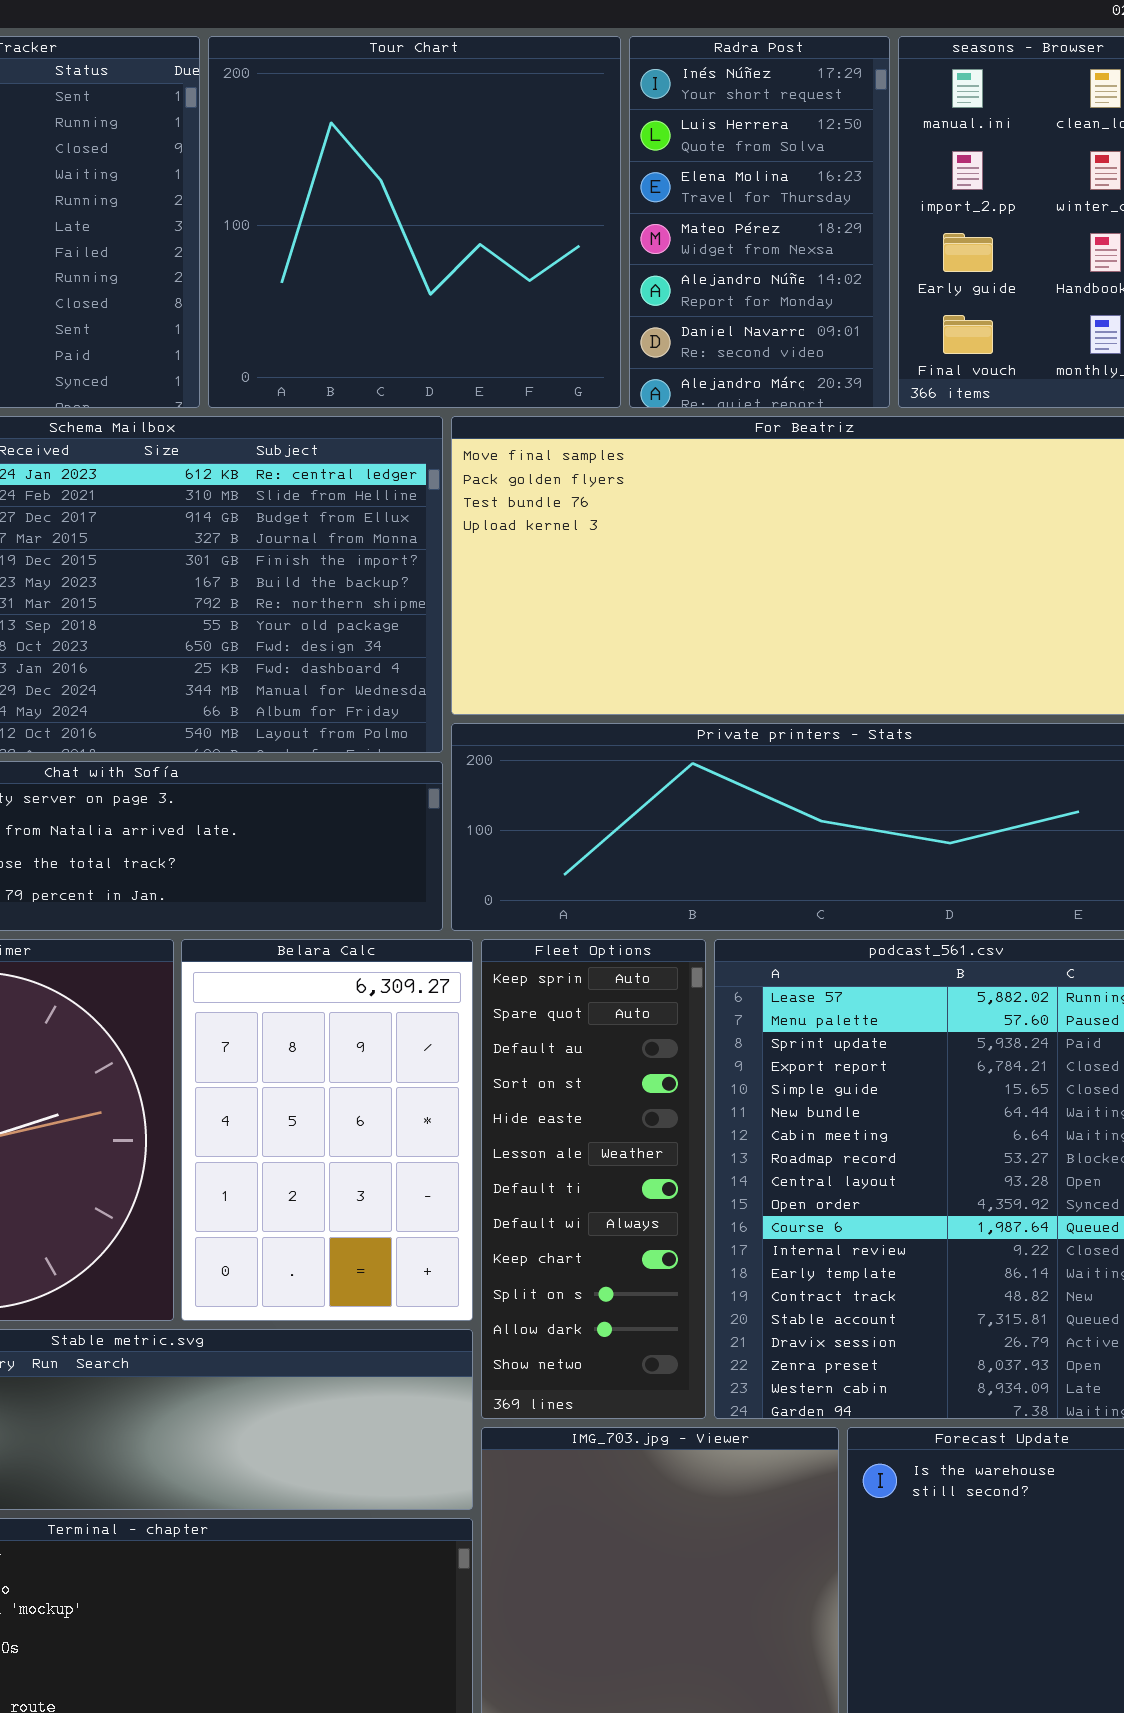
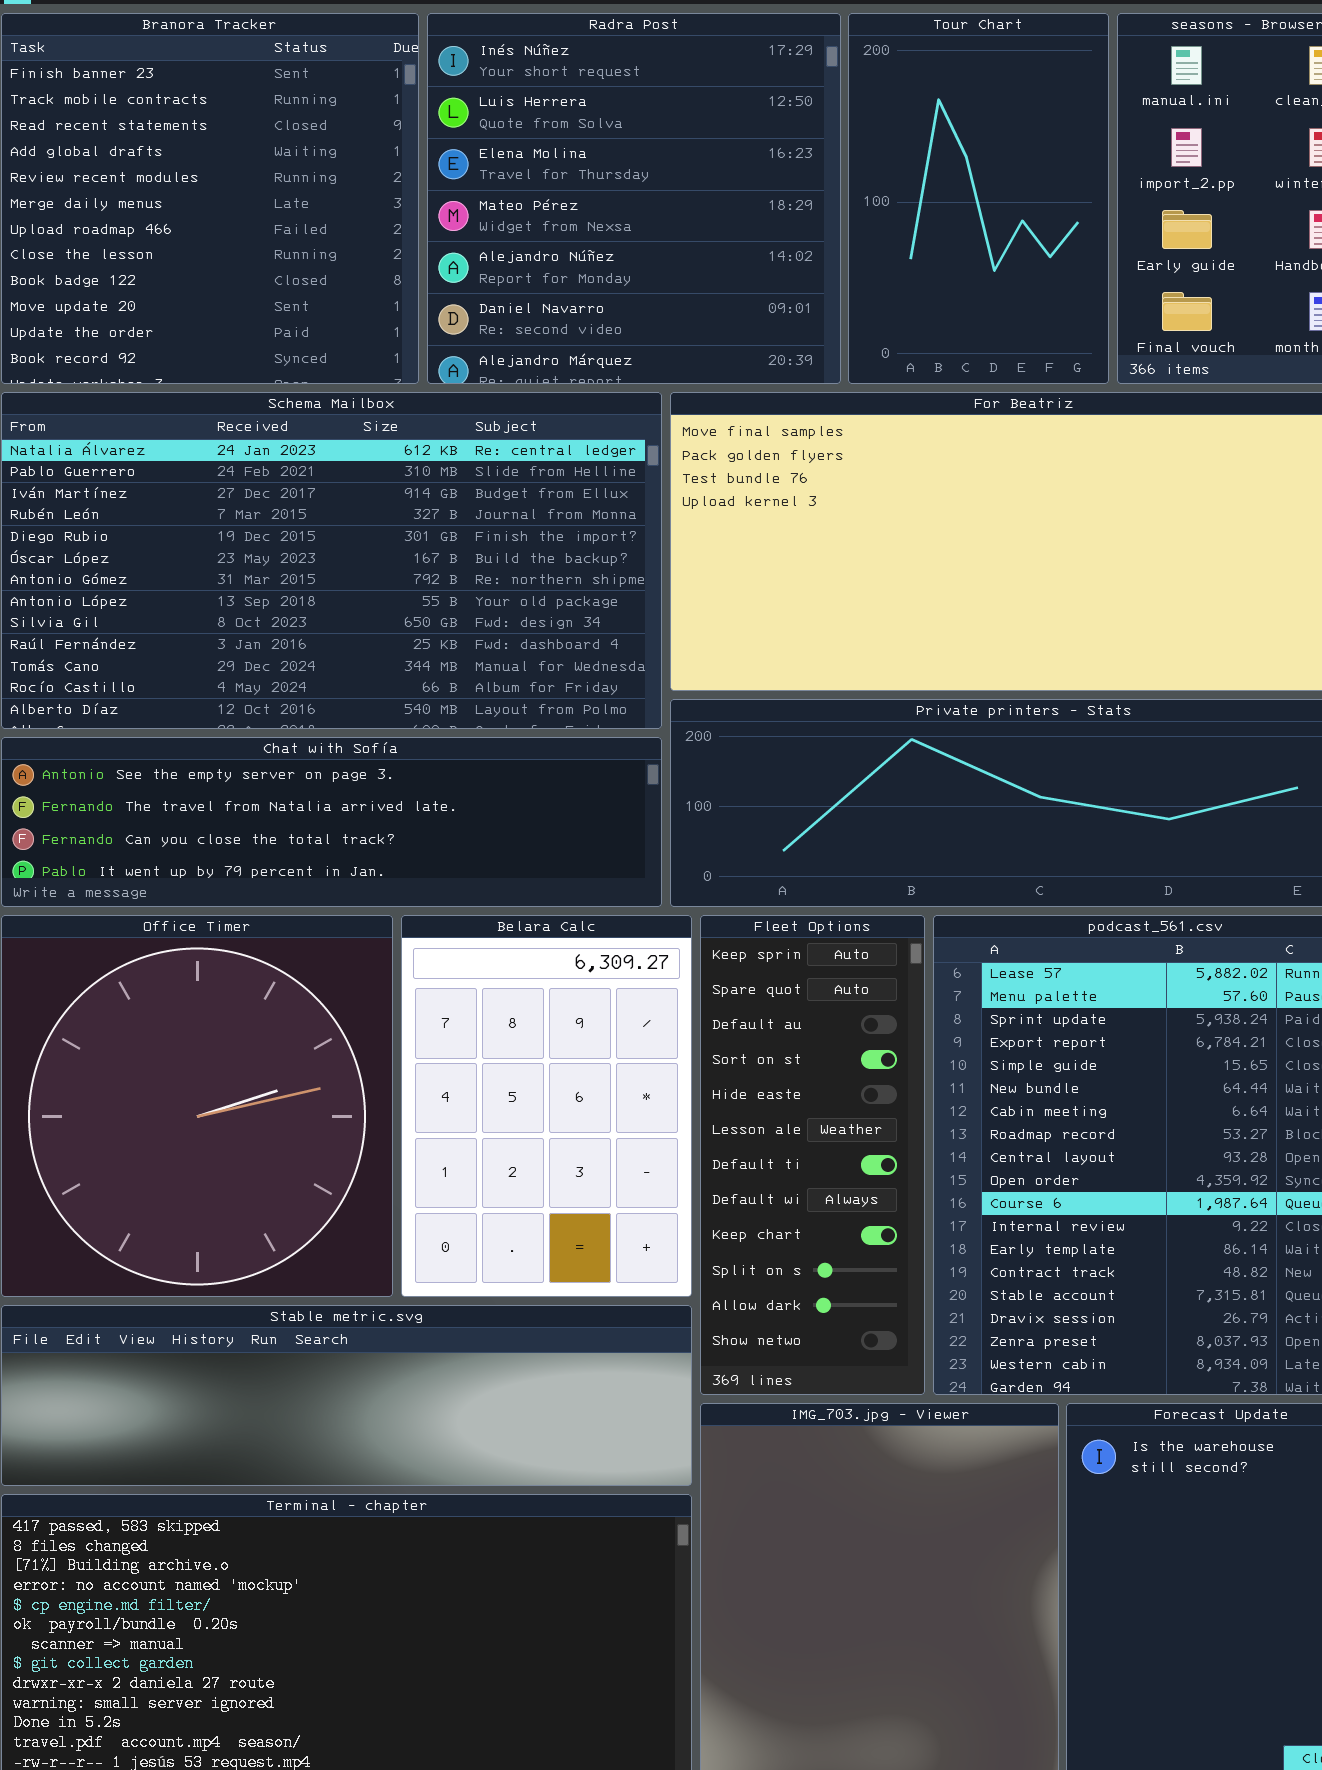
Tour Chart: [208,36,621,408] -> [848,13,1109,384], moved, resized
Radra Post: [629,36,890,408] -> [427,13,841,384], moved, resized

